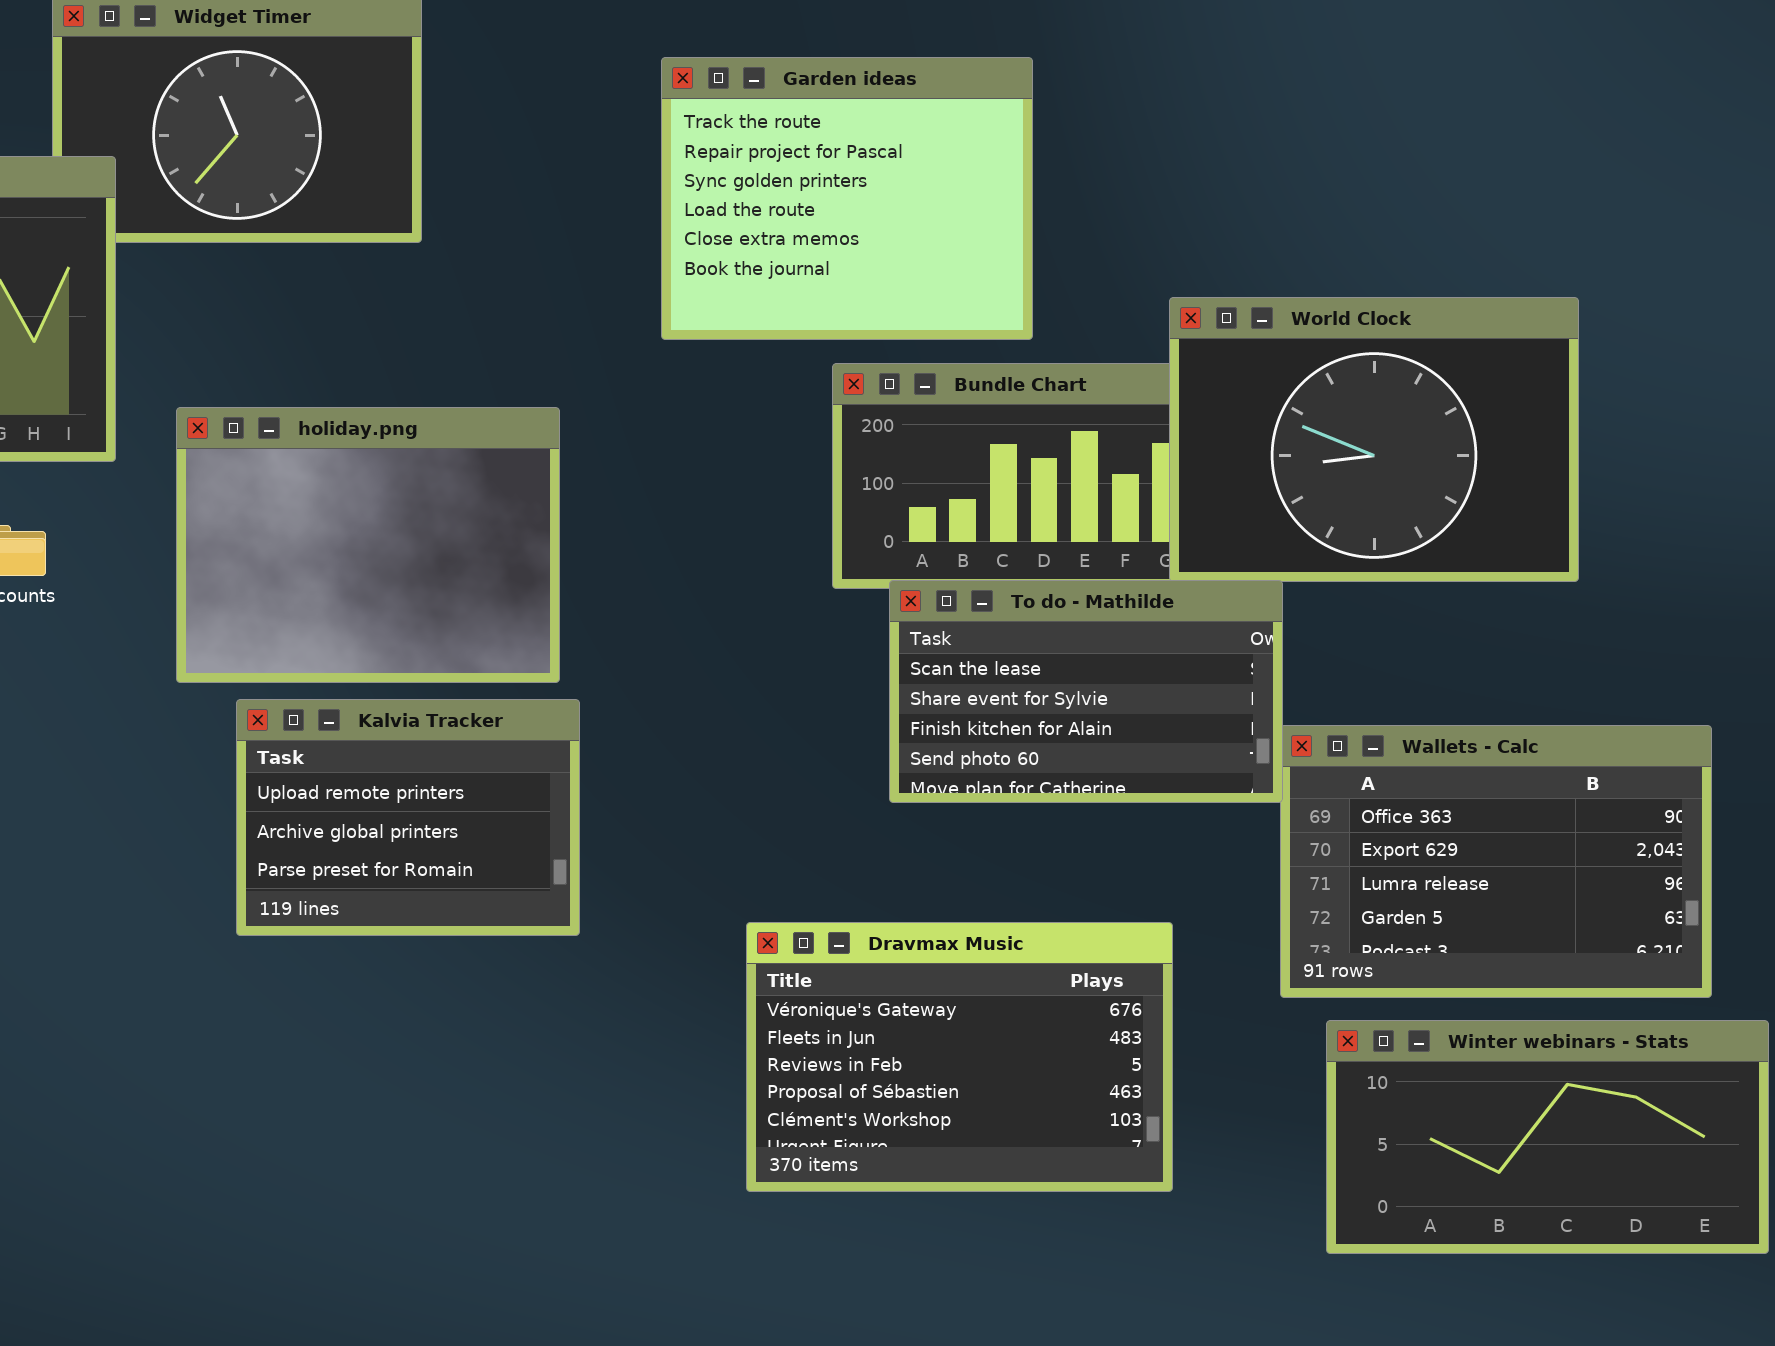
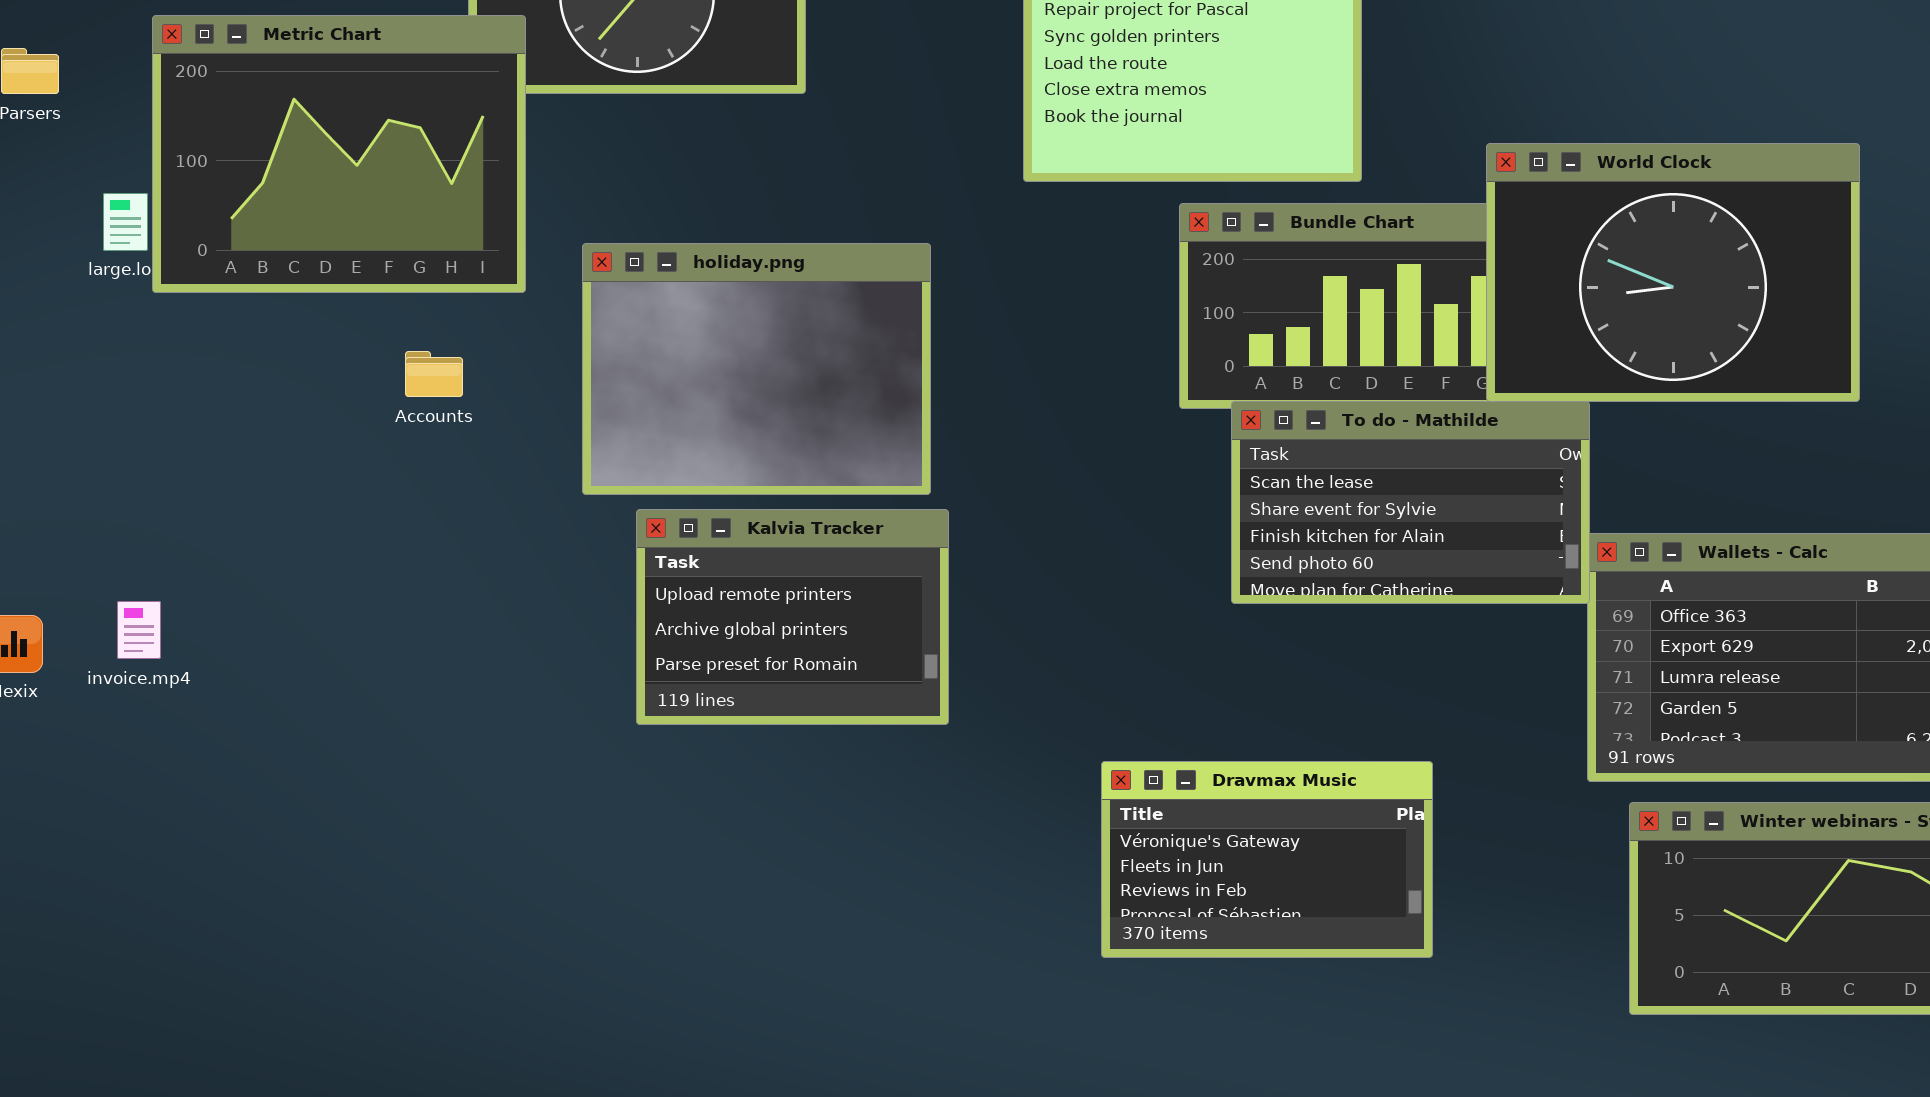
Dravmax Music: [746,922,1173,1192] -> [1101,761,1433,958], resized

